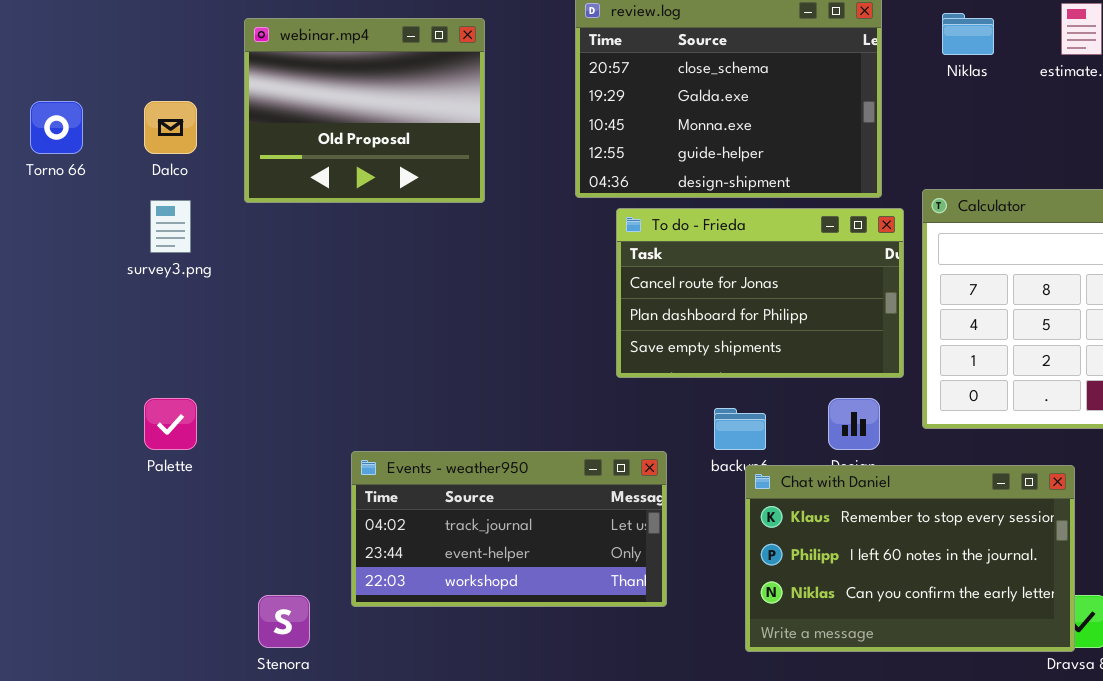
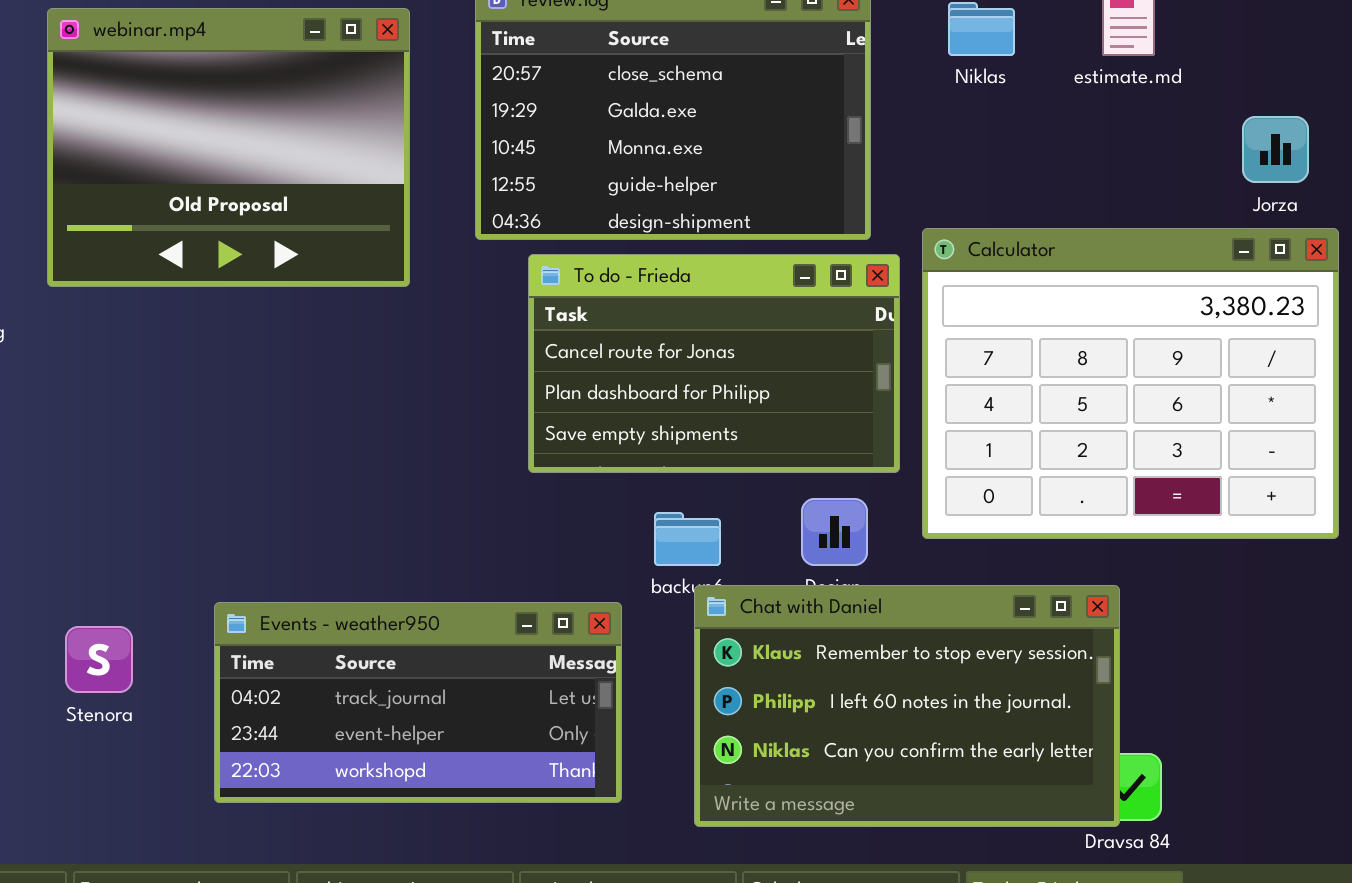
webinar.mp4: [244,18,485,203] -> [47,8,410,287], resized
Events - weather950: [351,451,667,607] -> [214,602,622,803], moved
Stenora: [258,595,310,648] -> [65,626,133,693], moved

